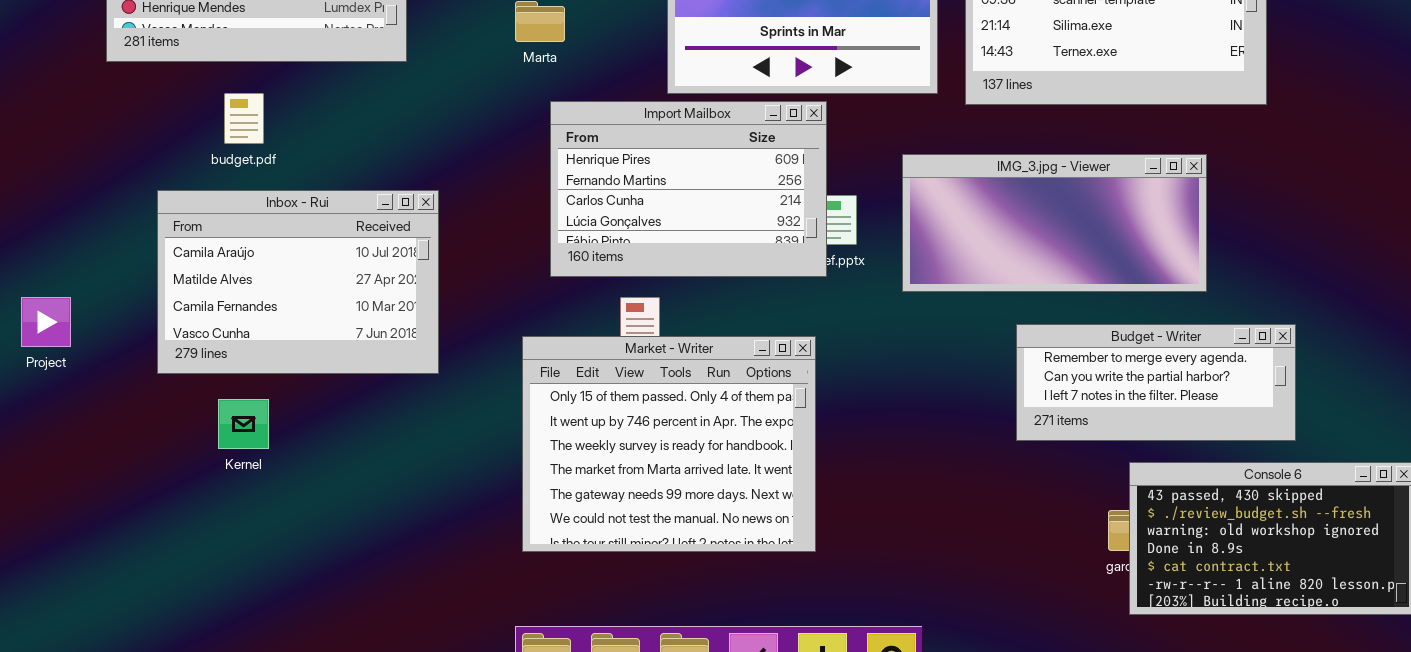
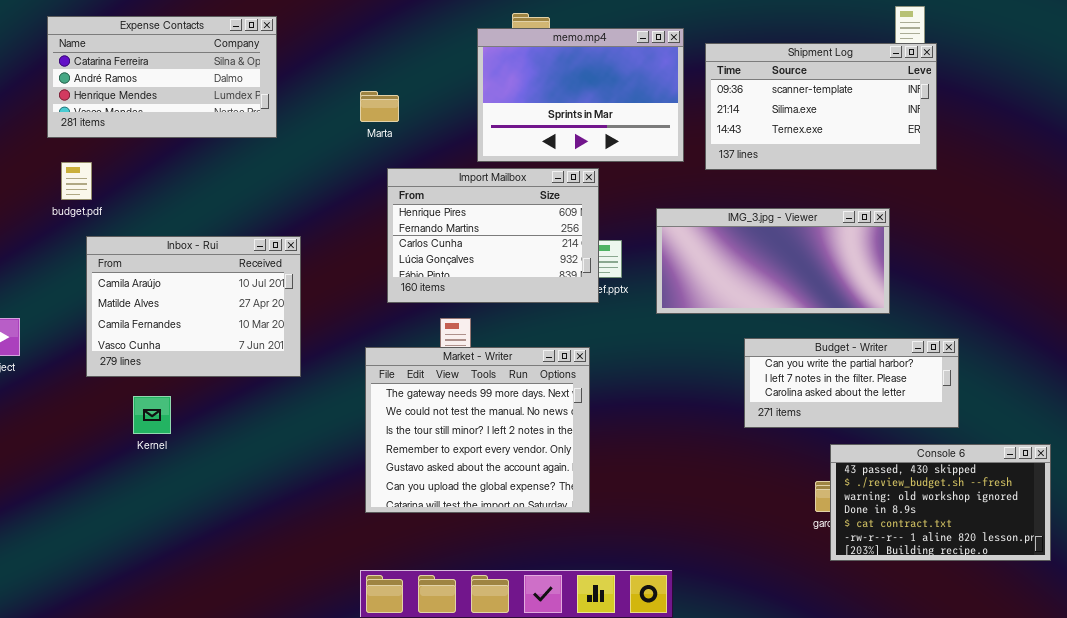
budget.pdf: [224,93,264,144] -> [61,162,92,200], moved
Budget - Writer: [1016,324,1296,441] -> [744,338,959,428], scrolled down 1 row
Market - Writer: [522,336,816,552] -> [365,347,590,513], scrolled down 4 rows

